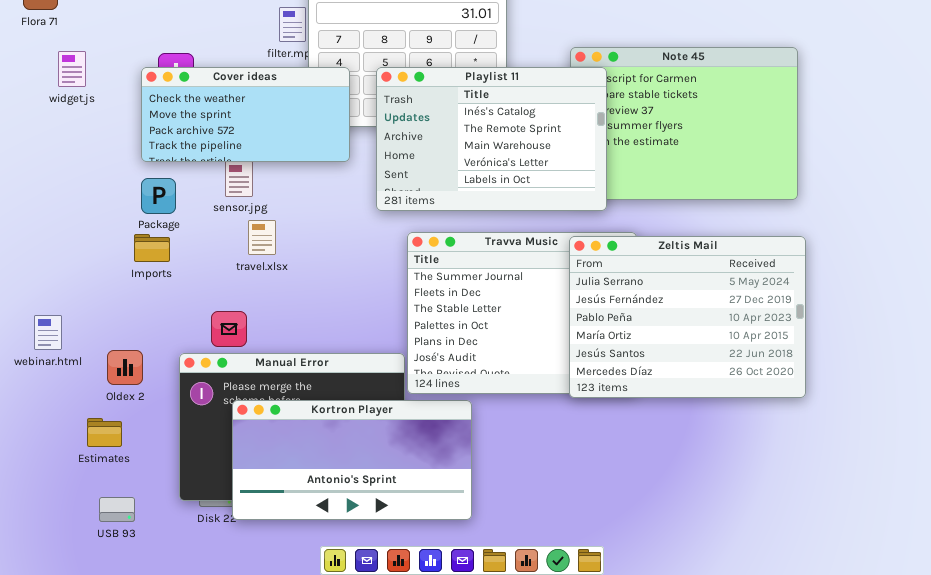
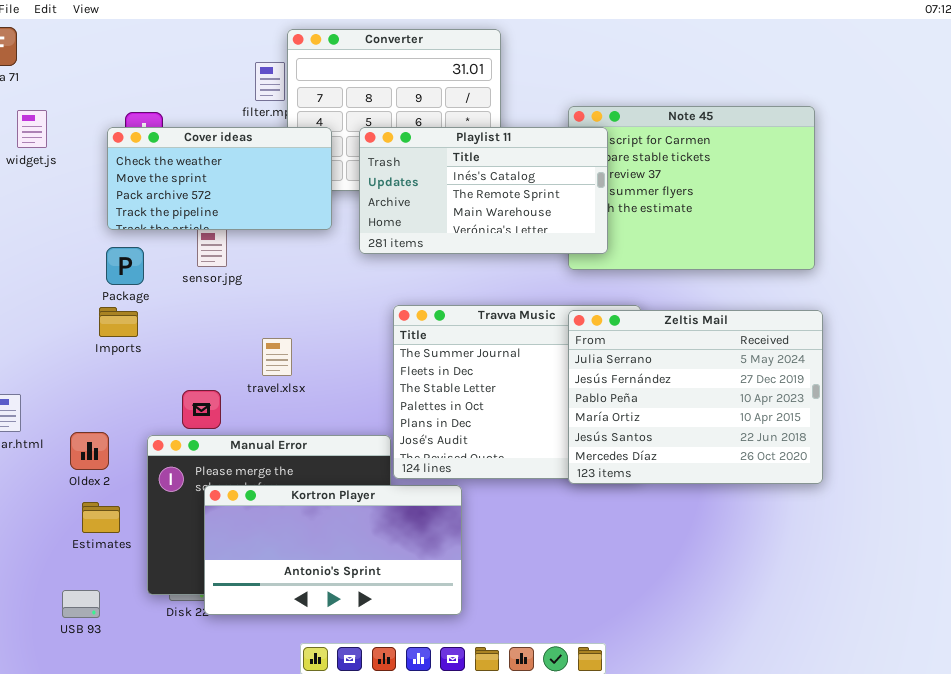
Playlist 11: [376,67,607,211] -> [359,127,608,254], resized
travel.xlsx: [248,220,276,255] -> [262,338,292,376], moved
Estimates: [87,418,122,447] -> [82,502,120,533], moved

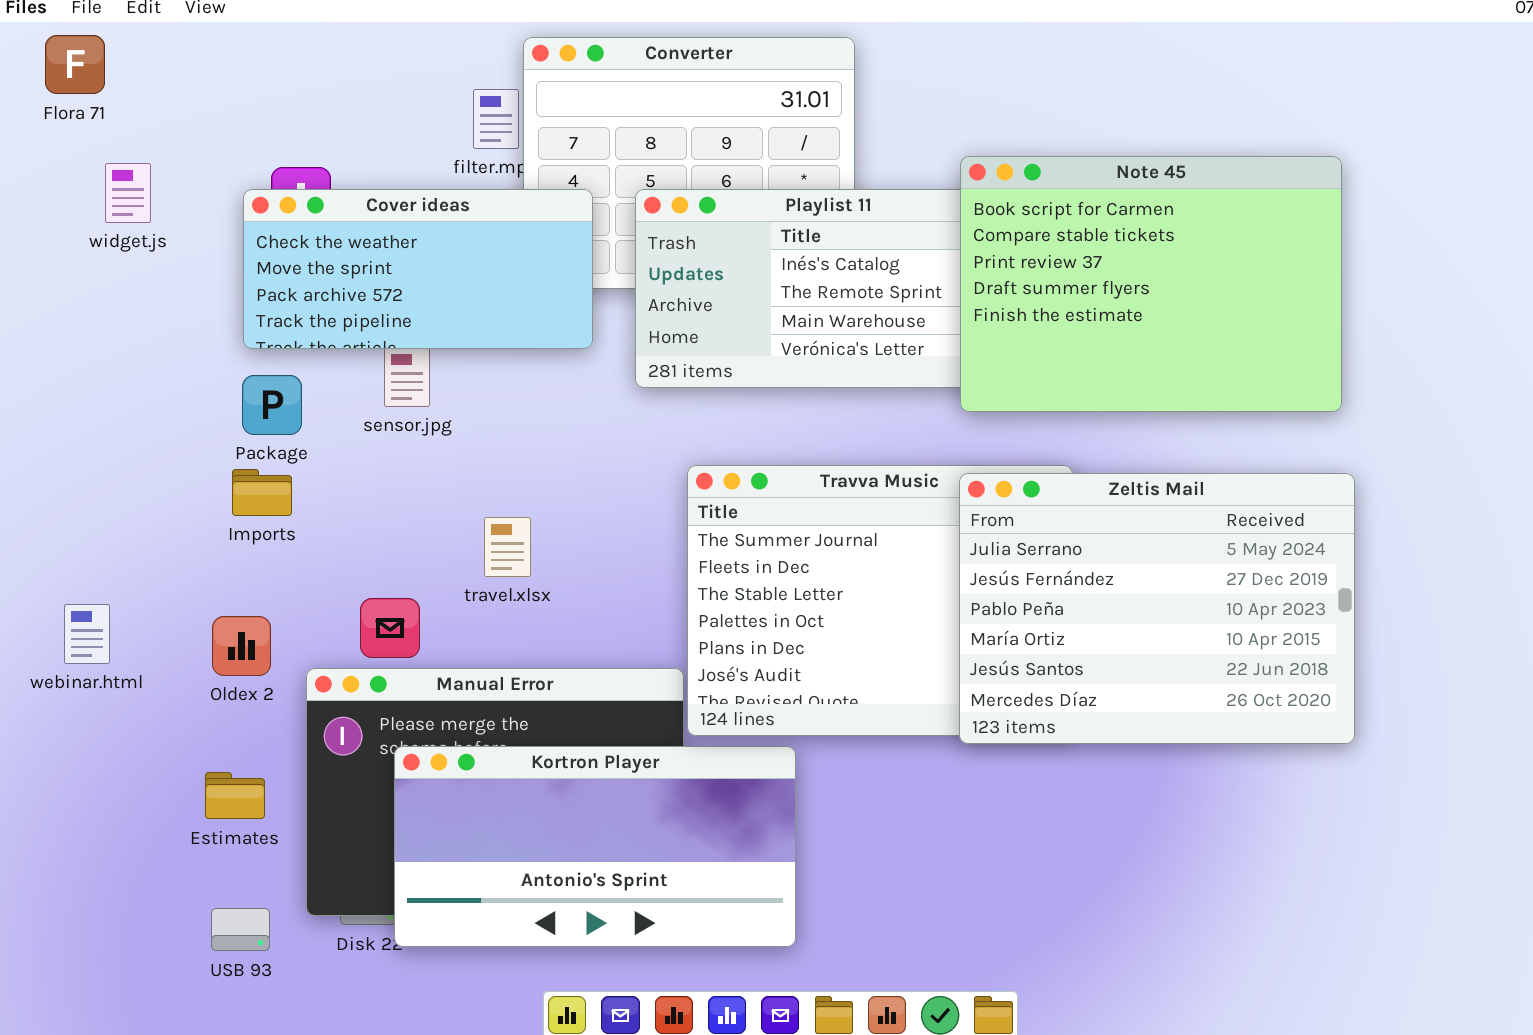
Note 45: [568,106,815,270] -> [960,156,1342,412], raised
Oldex 2: [70,432,109,470] -> [212,616,271,676], moved
USB 93: [62,590,100,618] -> [211,908,270,951], moved

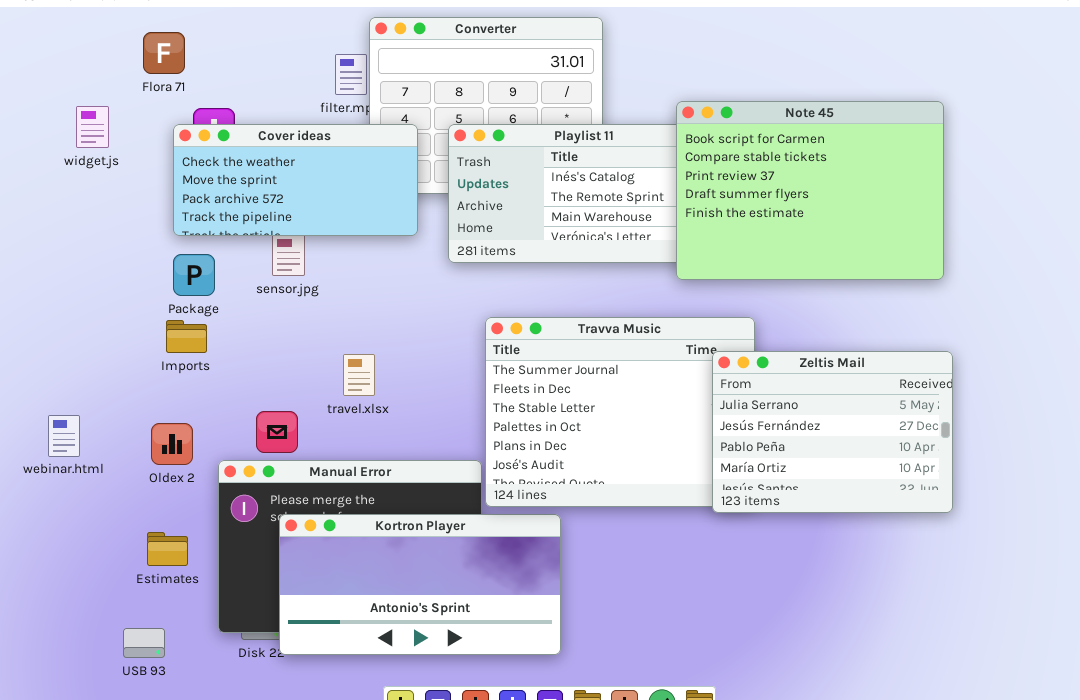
Flora 71: [45,35,105,94] -> [143,32,185,74], moved
Zeltis Mail: [959,473,1355,744] -> [712,351,953,513], resized
USB 93: [211,908,270,951] -> [123,628,165,658], moved

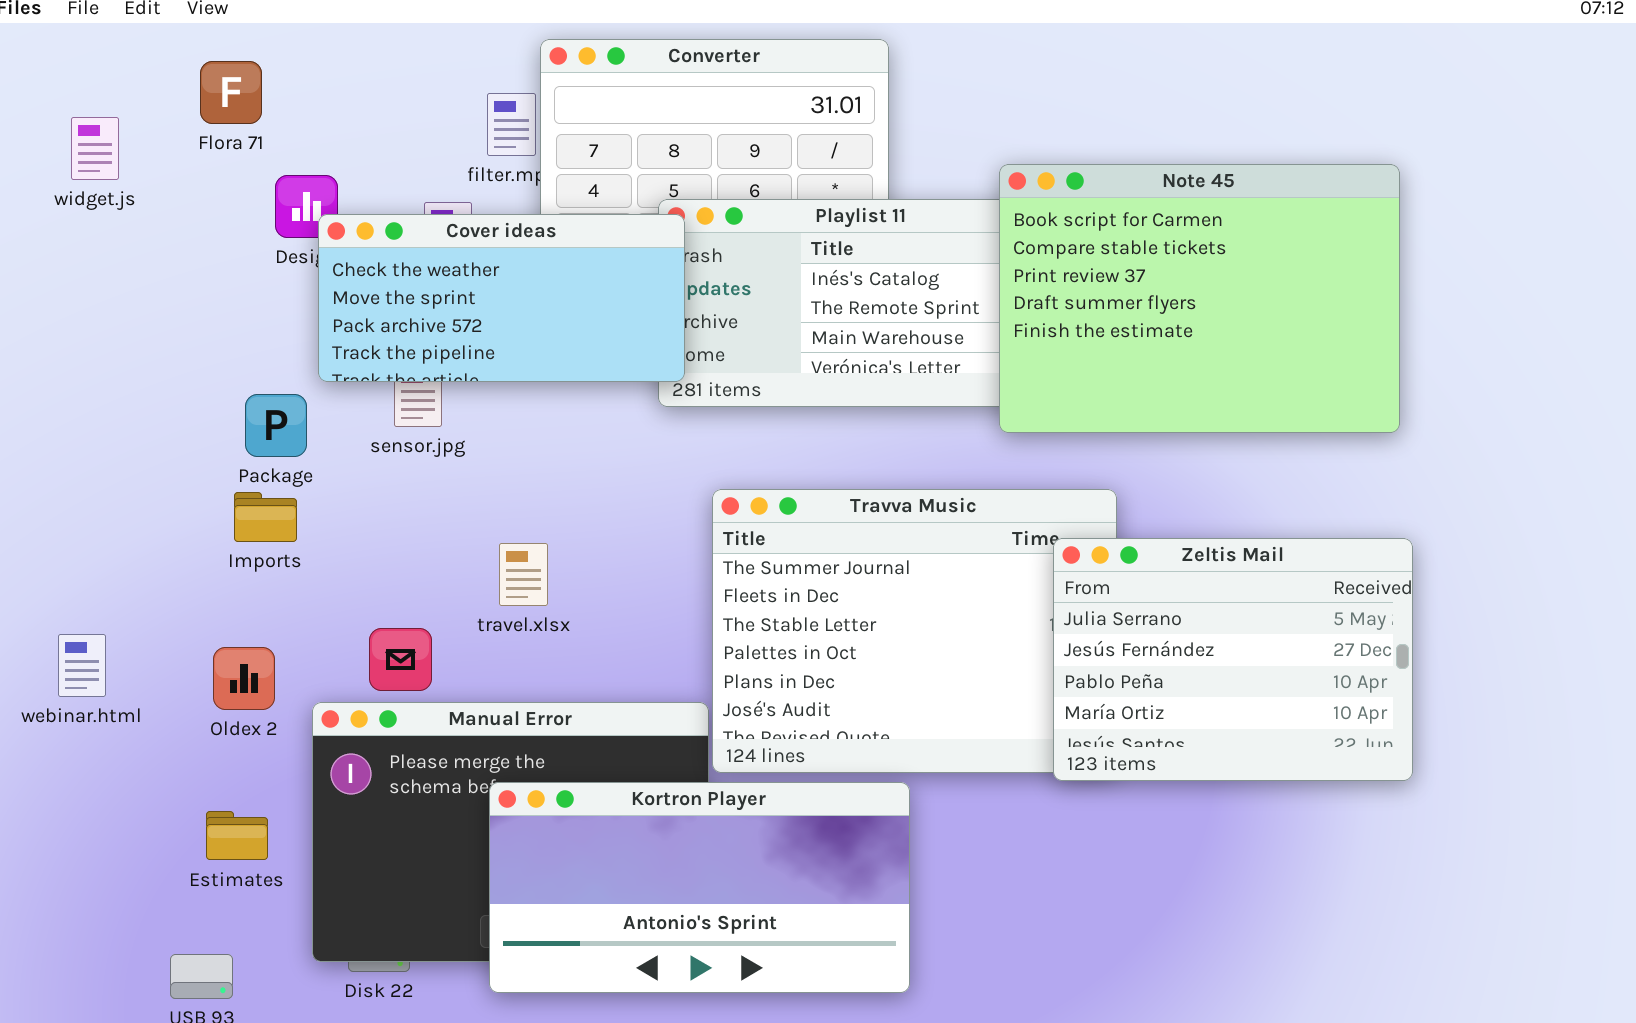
widget.js: [76,106,109,148] -> [71,117,119,180], moved
Cover ideas: [173,124,418,236] -> [318,214,685,382], moved
Kortron Player: [279,514,561,655] -> [489,782,910,993], moved

